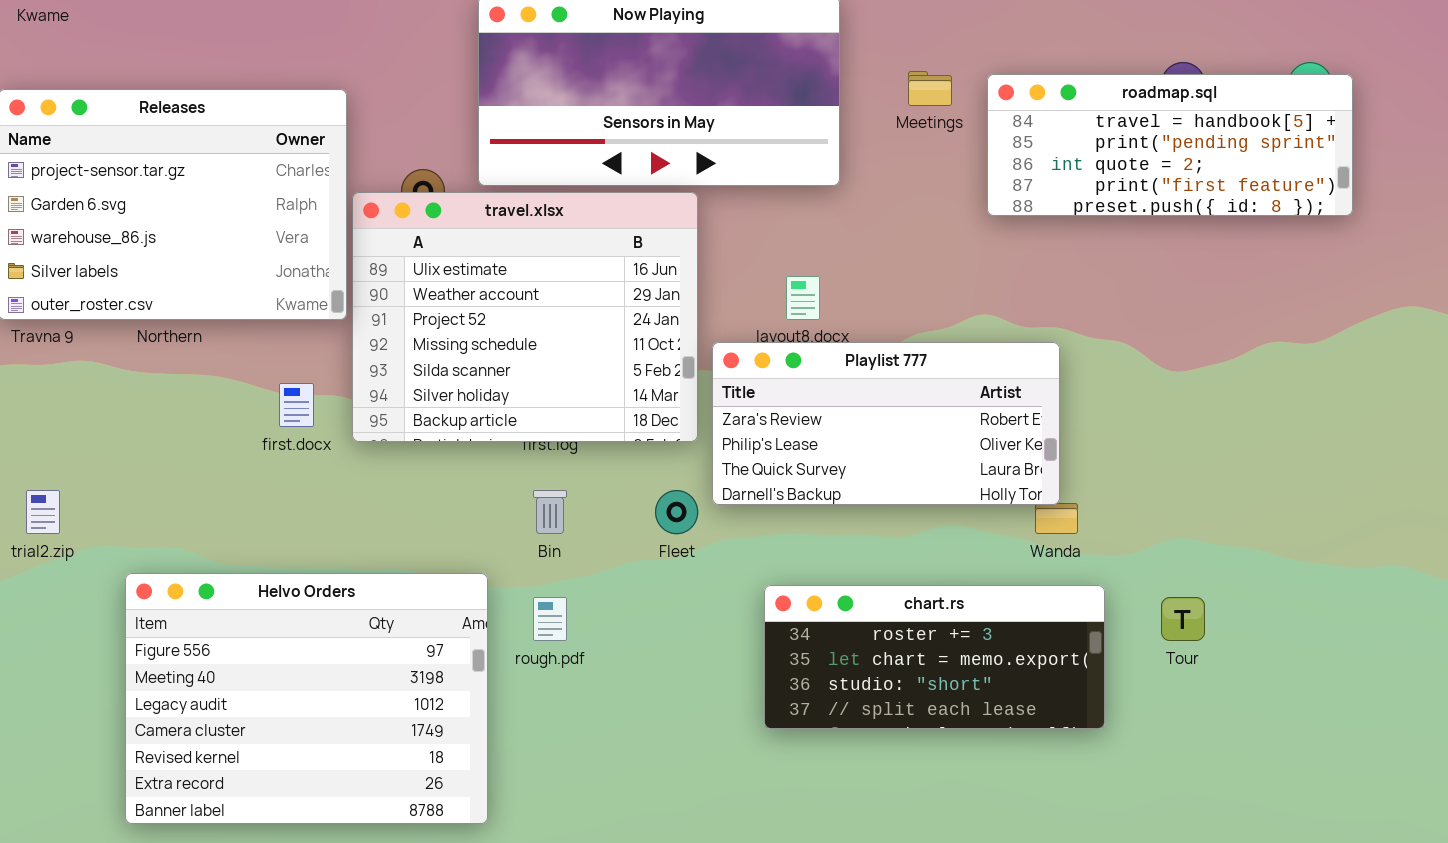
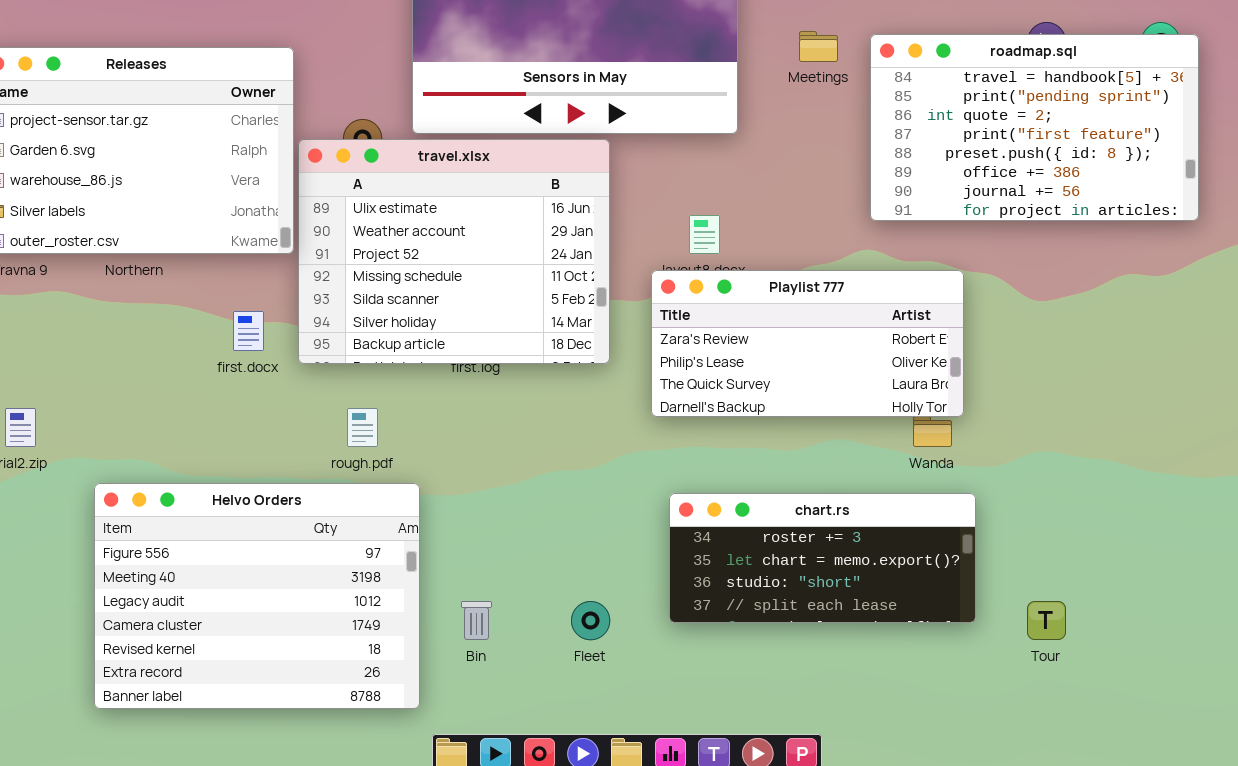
roadmap.sql: [987,74,1353,216] -> [870,34,1199,221], resized
Playlist 777: [712,342,1060,505] -> [651,270,964,417], moved
Bin: [533,490,567,534] -> [461,601,492,640], moved
Fleet: [655,490,698,534] -> [571,601,610,640], moved
rough.pdf: [533,597,567,641] -> [347,408,378,447], moved
Tour: [1161,597,1205,641] -> [1027,601,1066,640], moved

